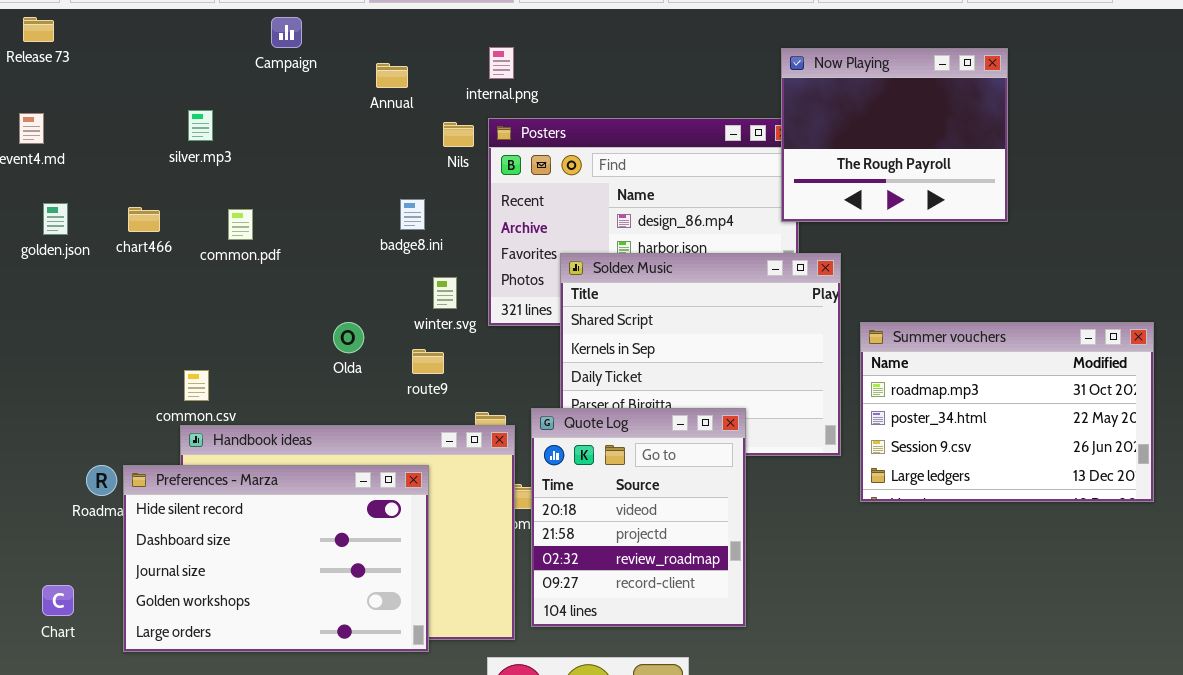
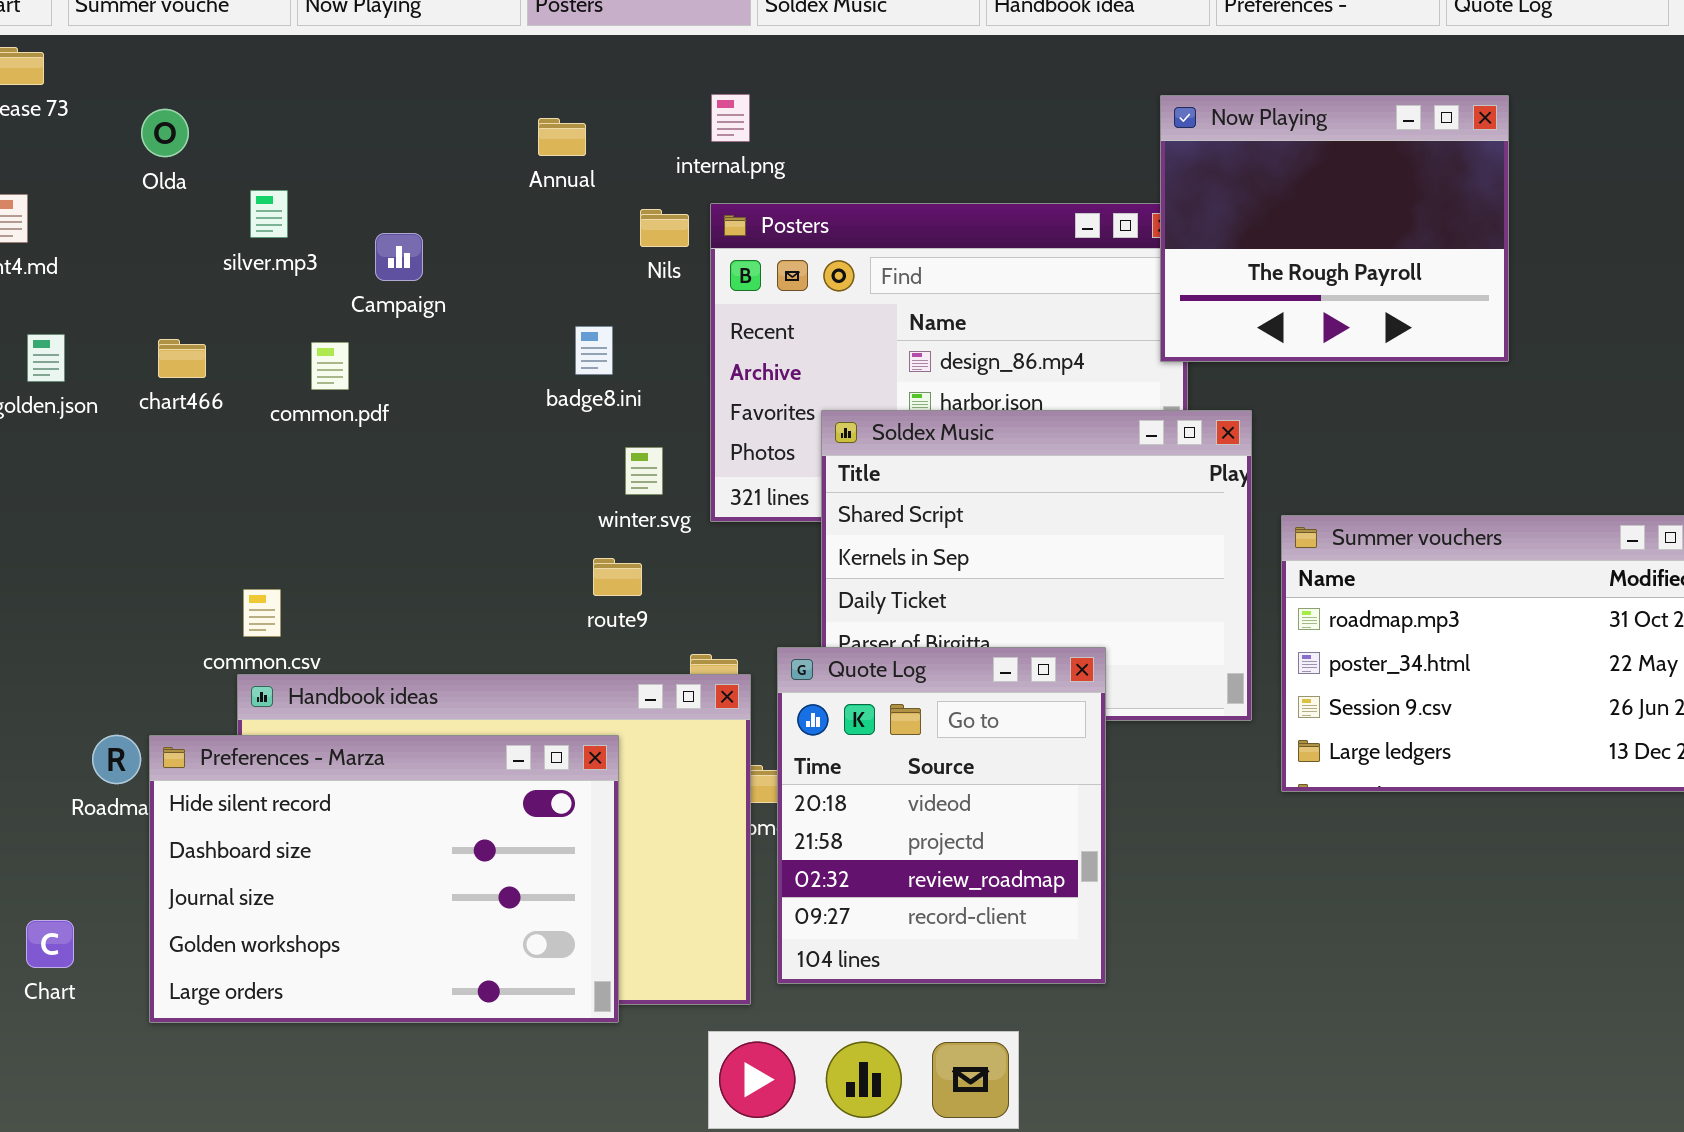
Campaign: [271,17,302,48] -> [375,233,423,281], moved
Olda: [333,322,364,353] -> [141,109,189,157], moved

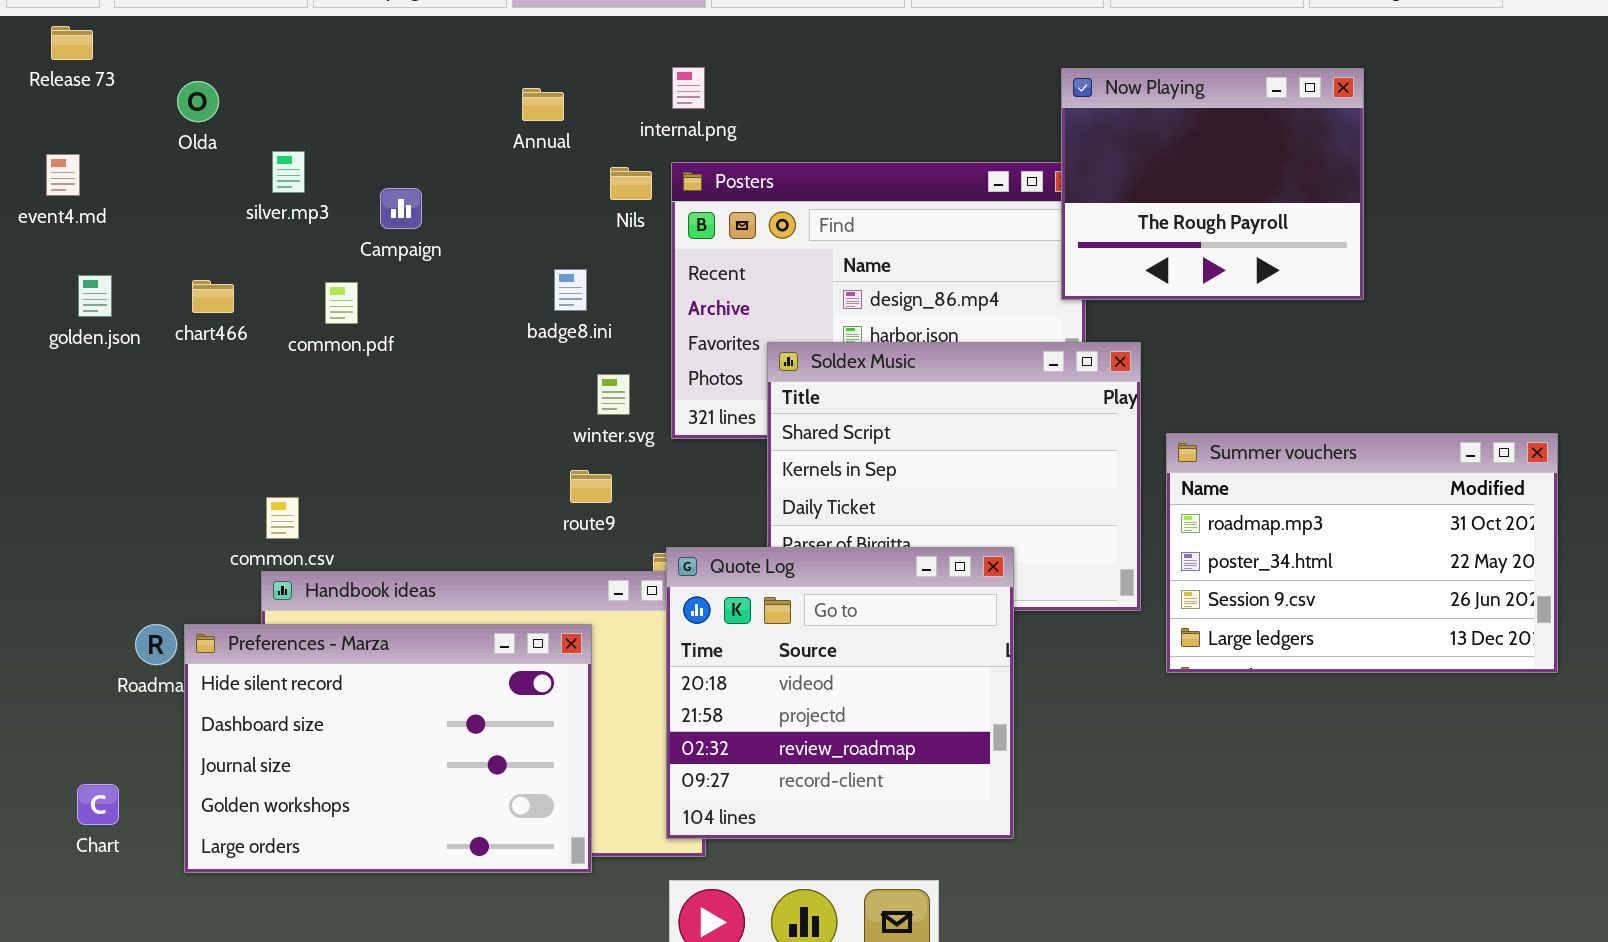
Quote Log: [777,647,1106,984] -> [666,547,1014,839], resized

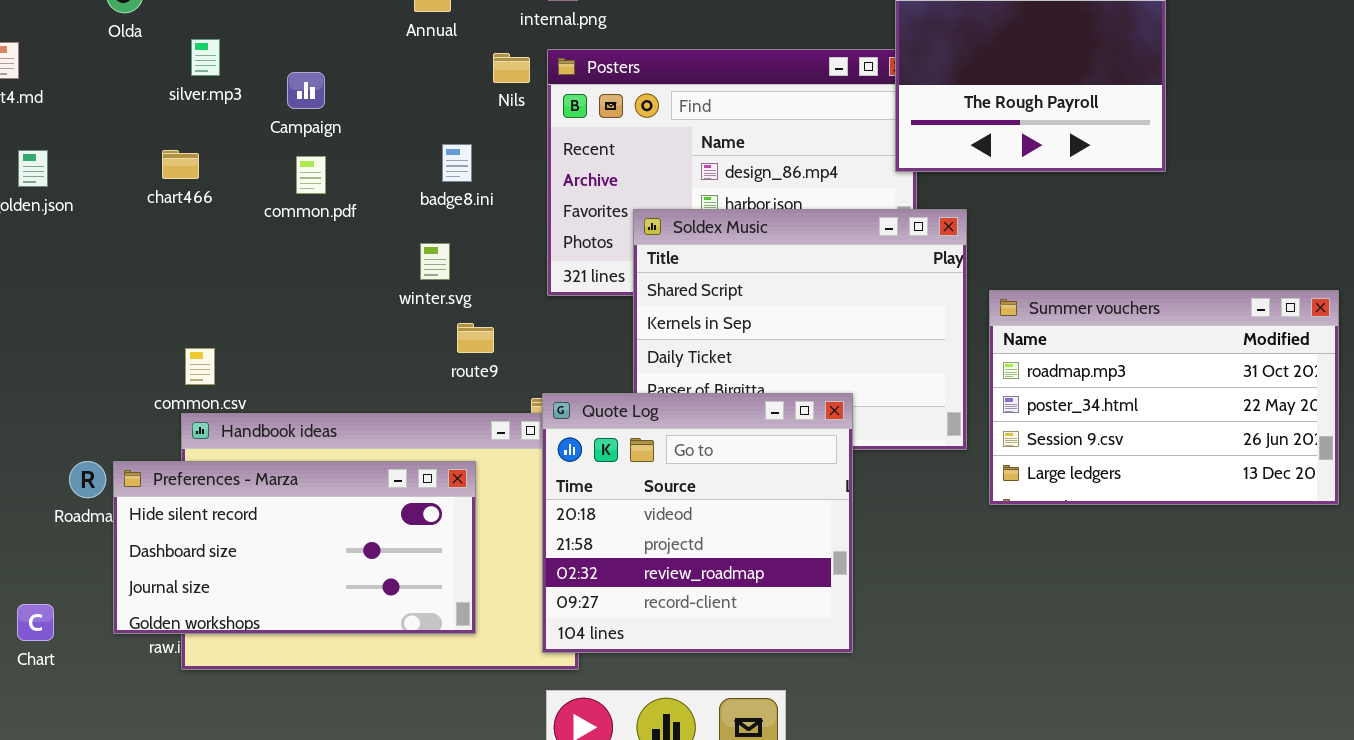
chart466: [192,280,234,313] -> [162,150,199,179], moved
common.pdf: [325,282,358,324] -> [296,156,326,194], moved
winter.svg: [597,374,630,415] -> [420,243,450,280], moved
Preferences - Marza: [184,624,592,873] -> [113,461,476,634], resized

